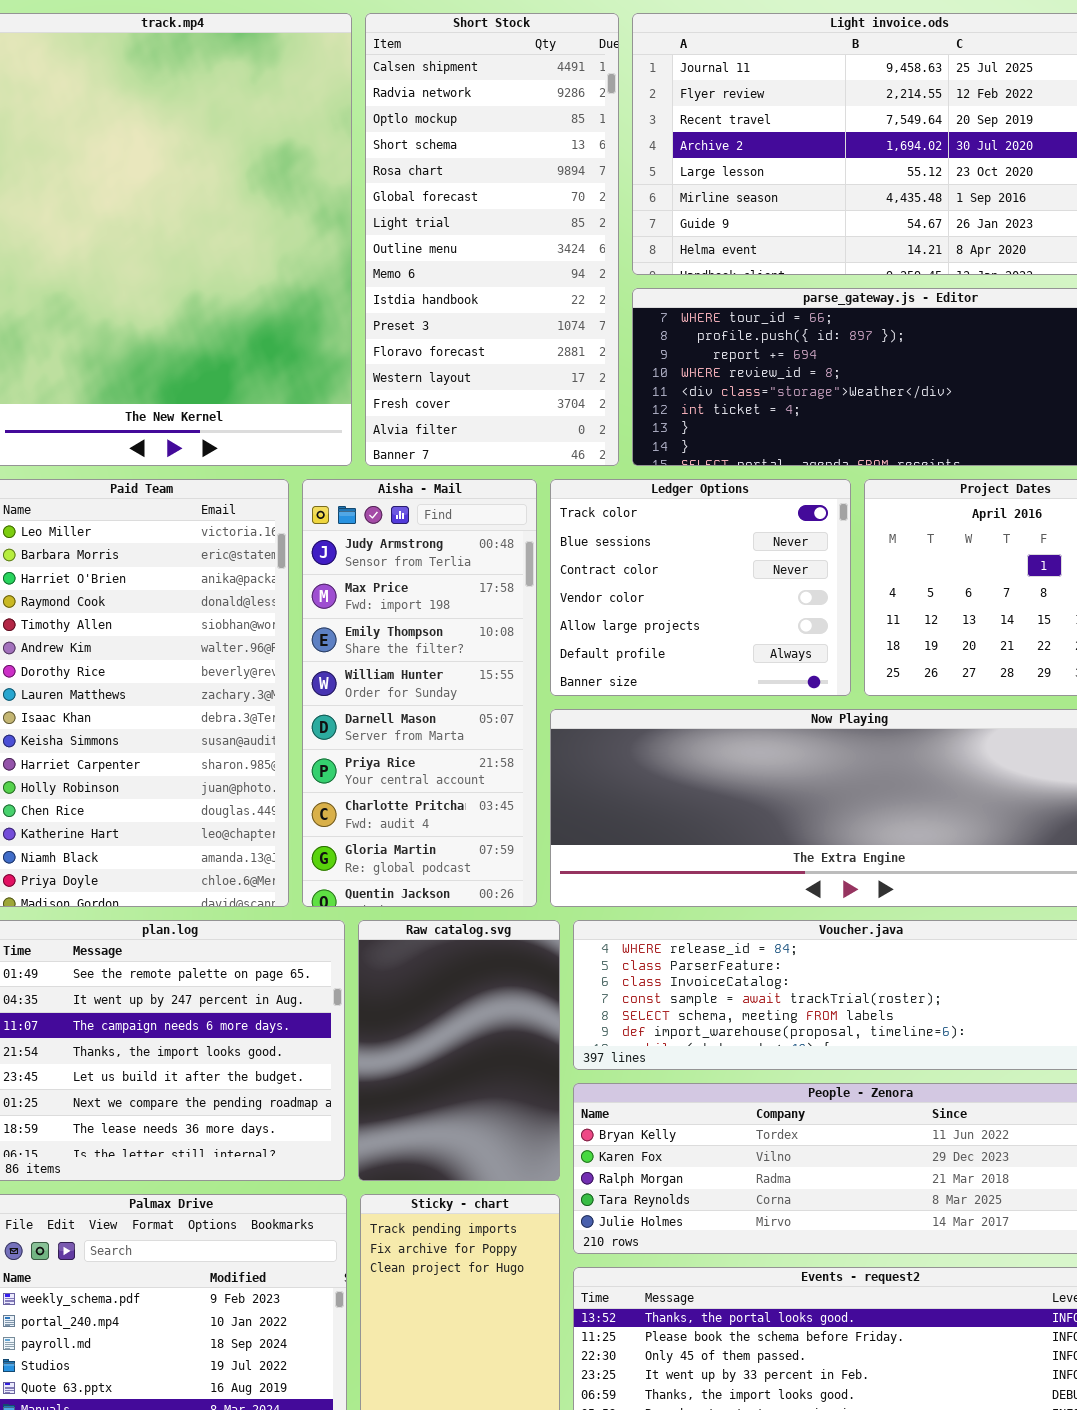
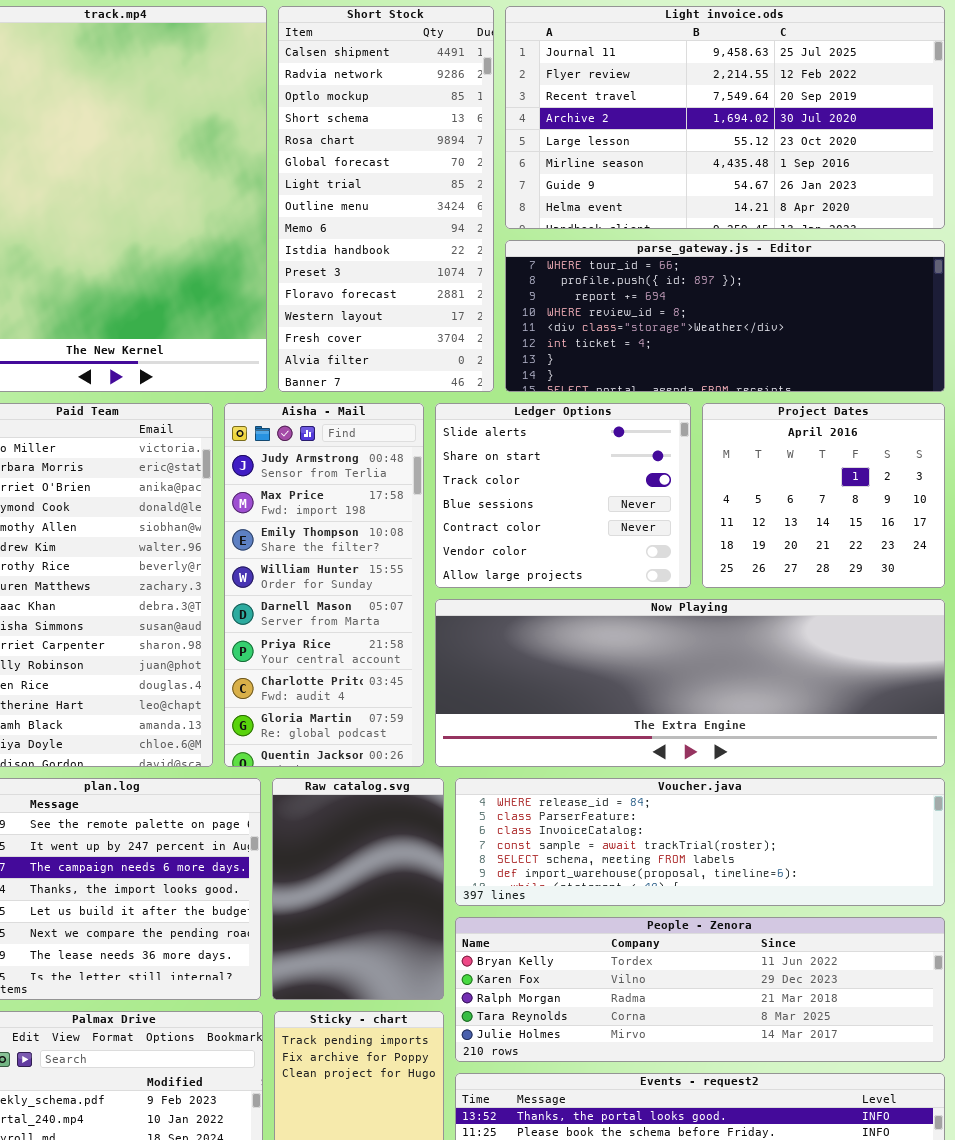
Ledger Options: [550,479,851,696] -> [435,403,691,588], scrolled up 2 rows

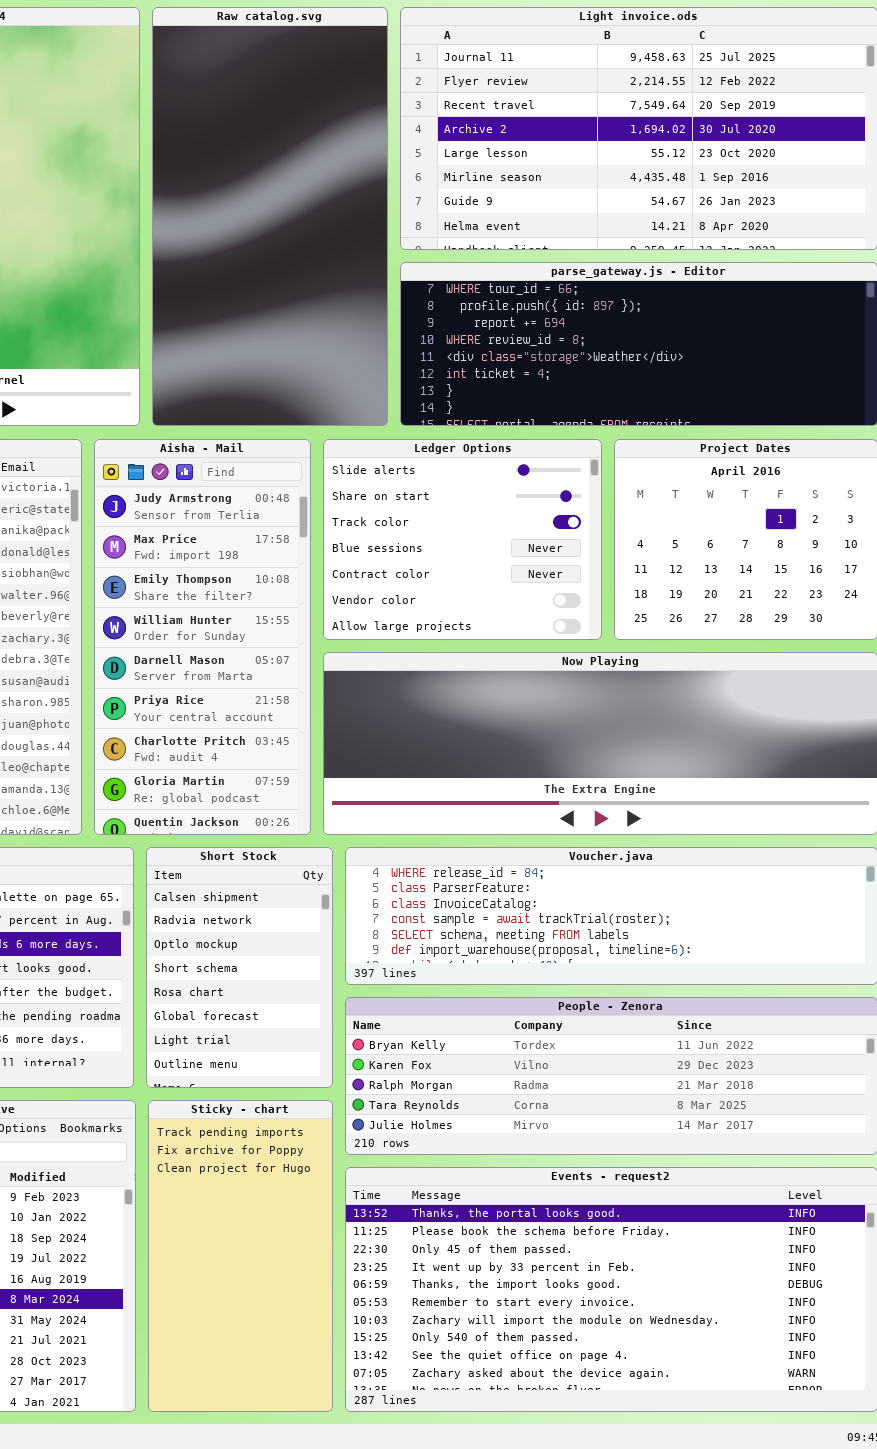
Short Stock: [278,6,494,392] -> [146,847,333,1088], moved, resized
Raw catalog.svg: [272,778,444,1000] -> [152,7,388,426], moved, resized

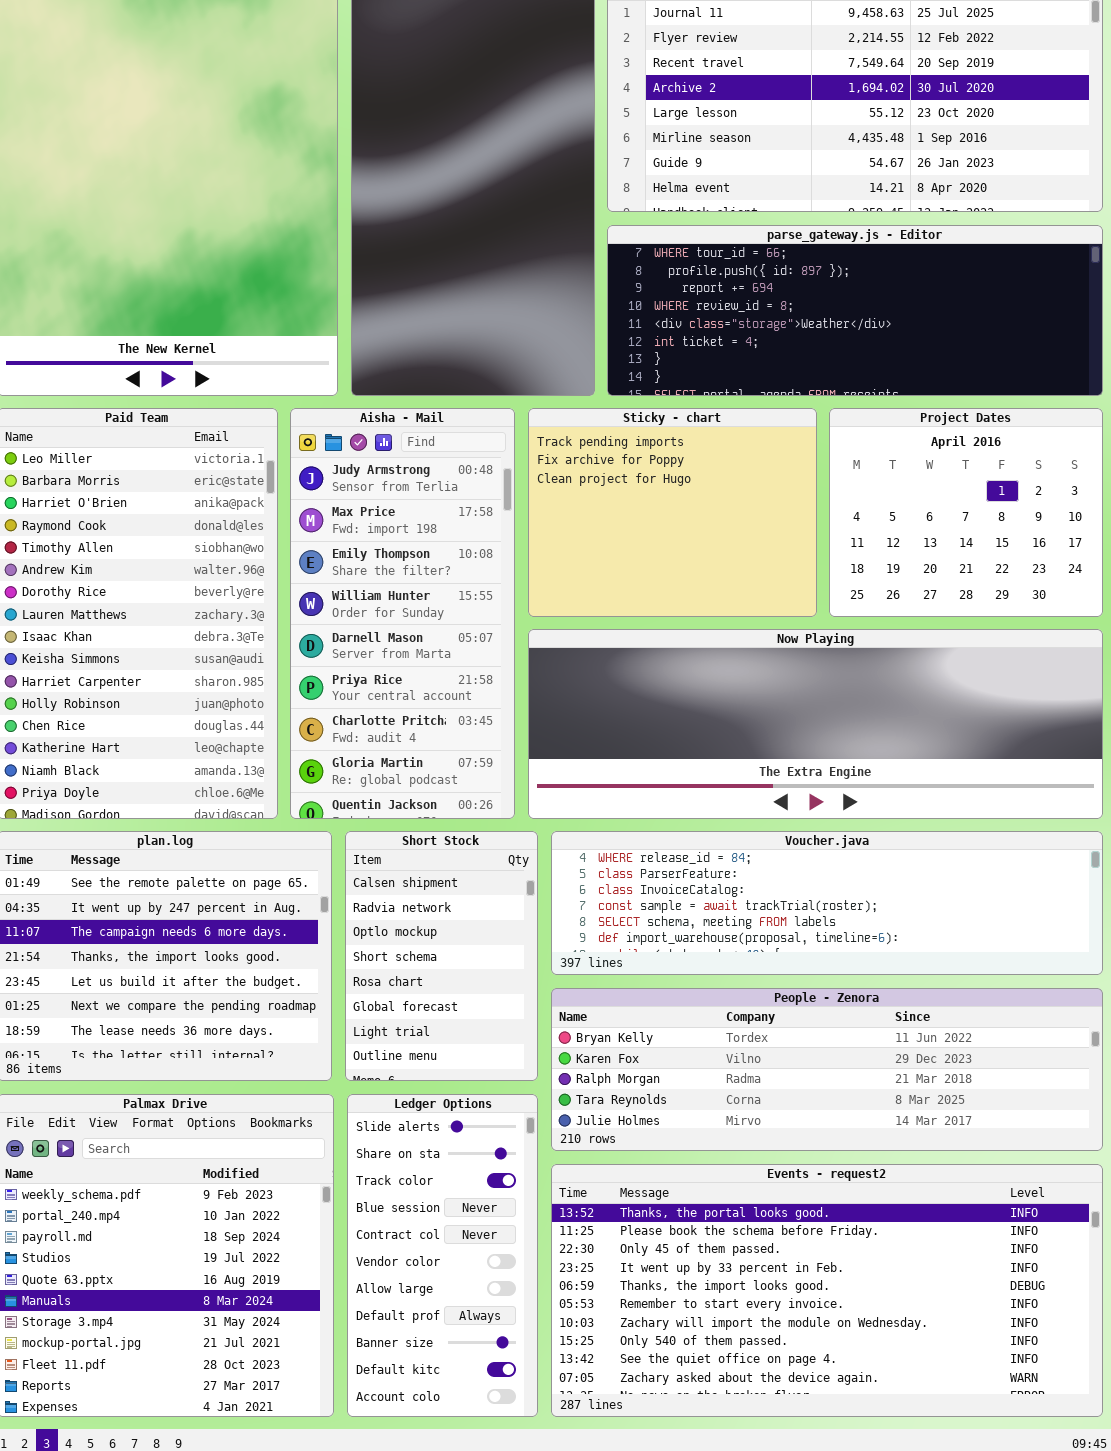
Ledger Options: [323,439,602,640] -> [347,1094,538,1417], moved, resized
Sticky - chart: [148,1100,333,1412] -> [528,408,817,617], moved, resized

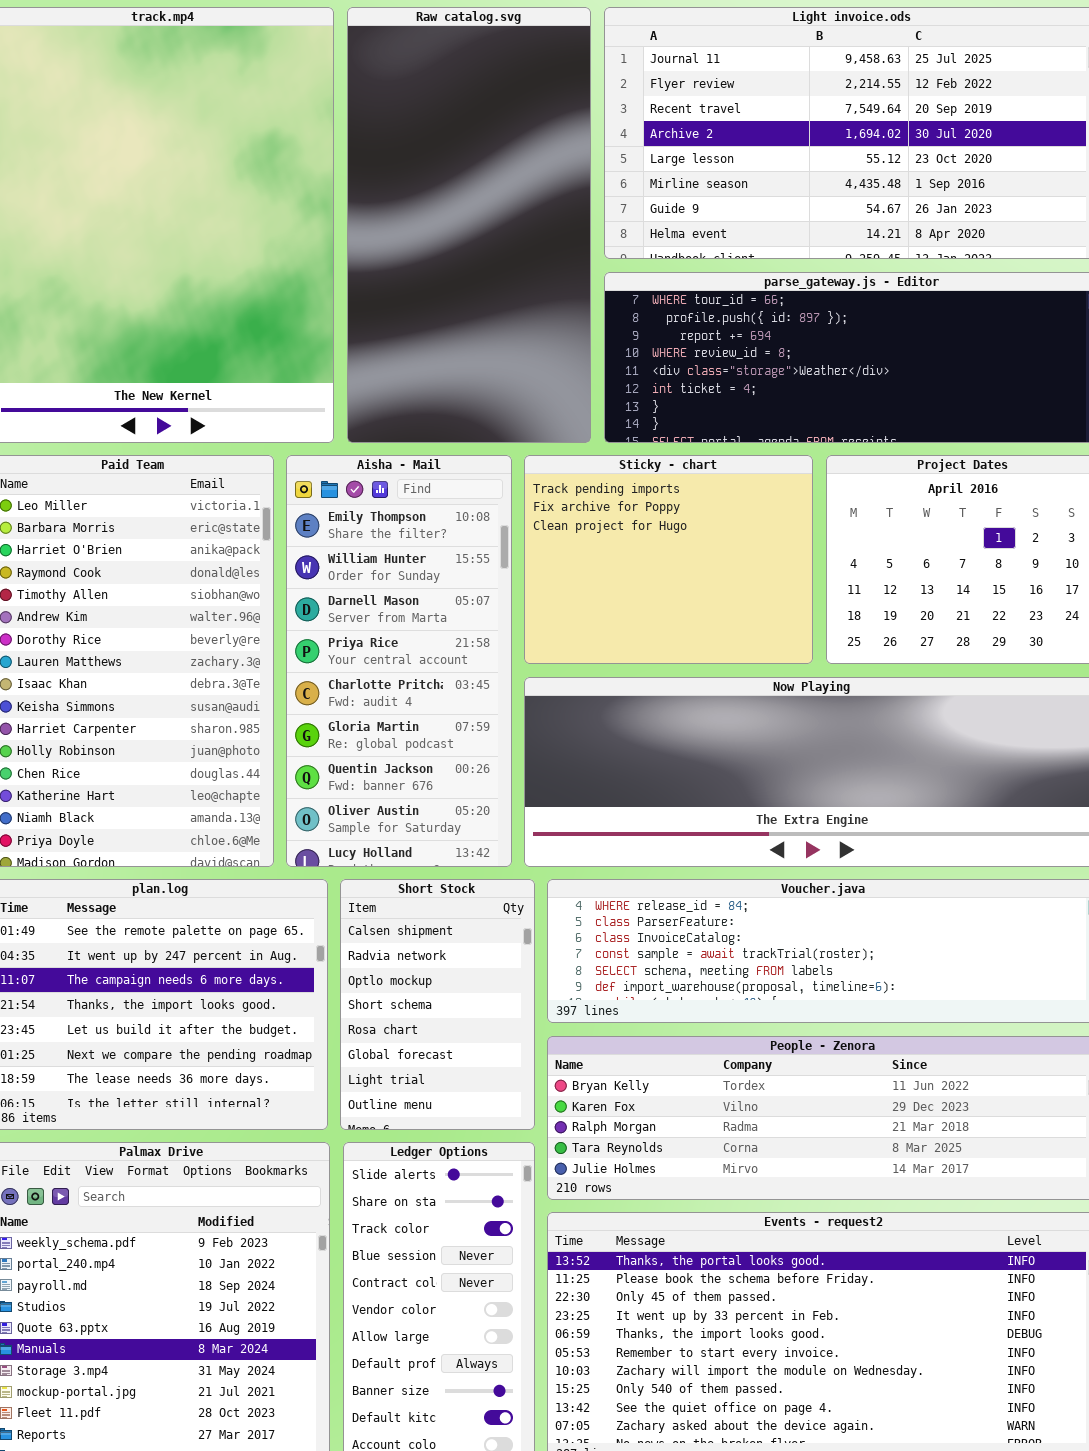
Aisha - Mail: [290,408,515,819] -> [286,455,512,867], scrolled down 2 rows

